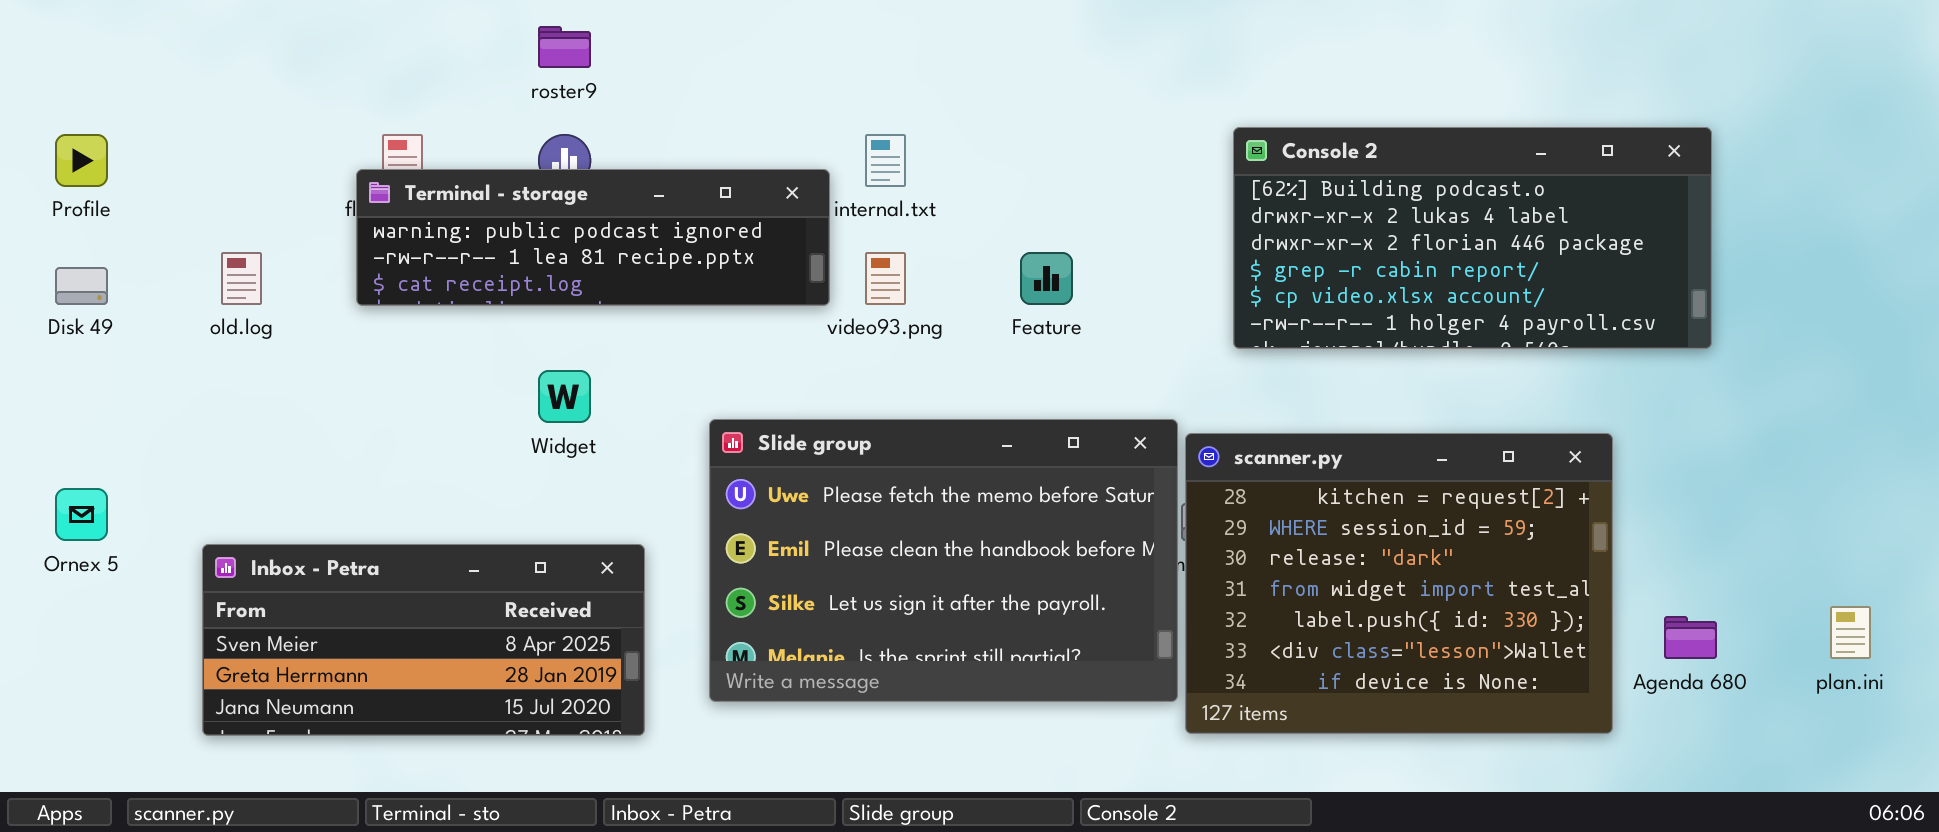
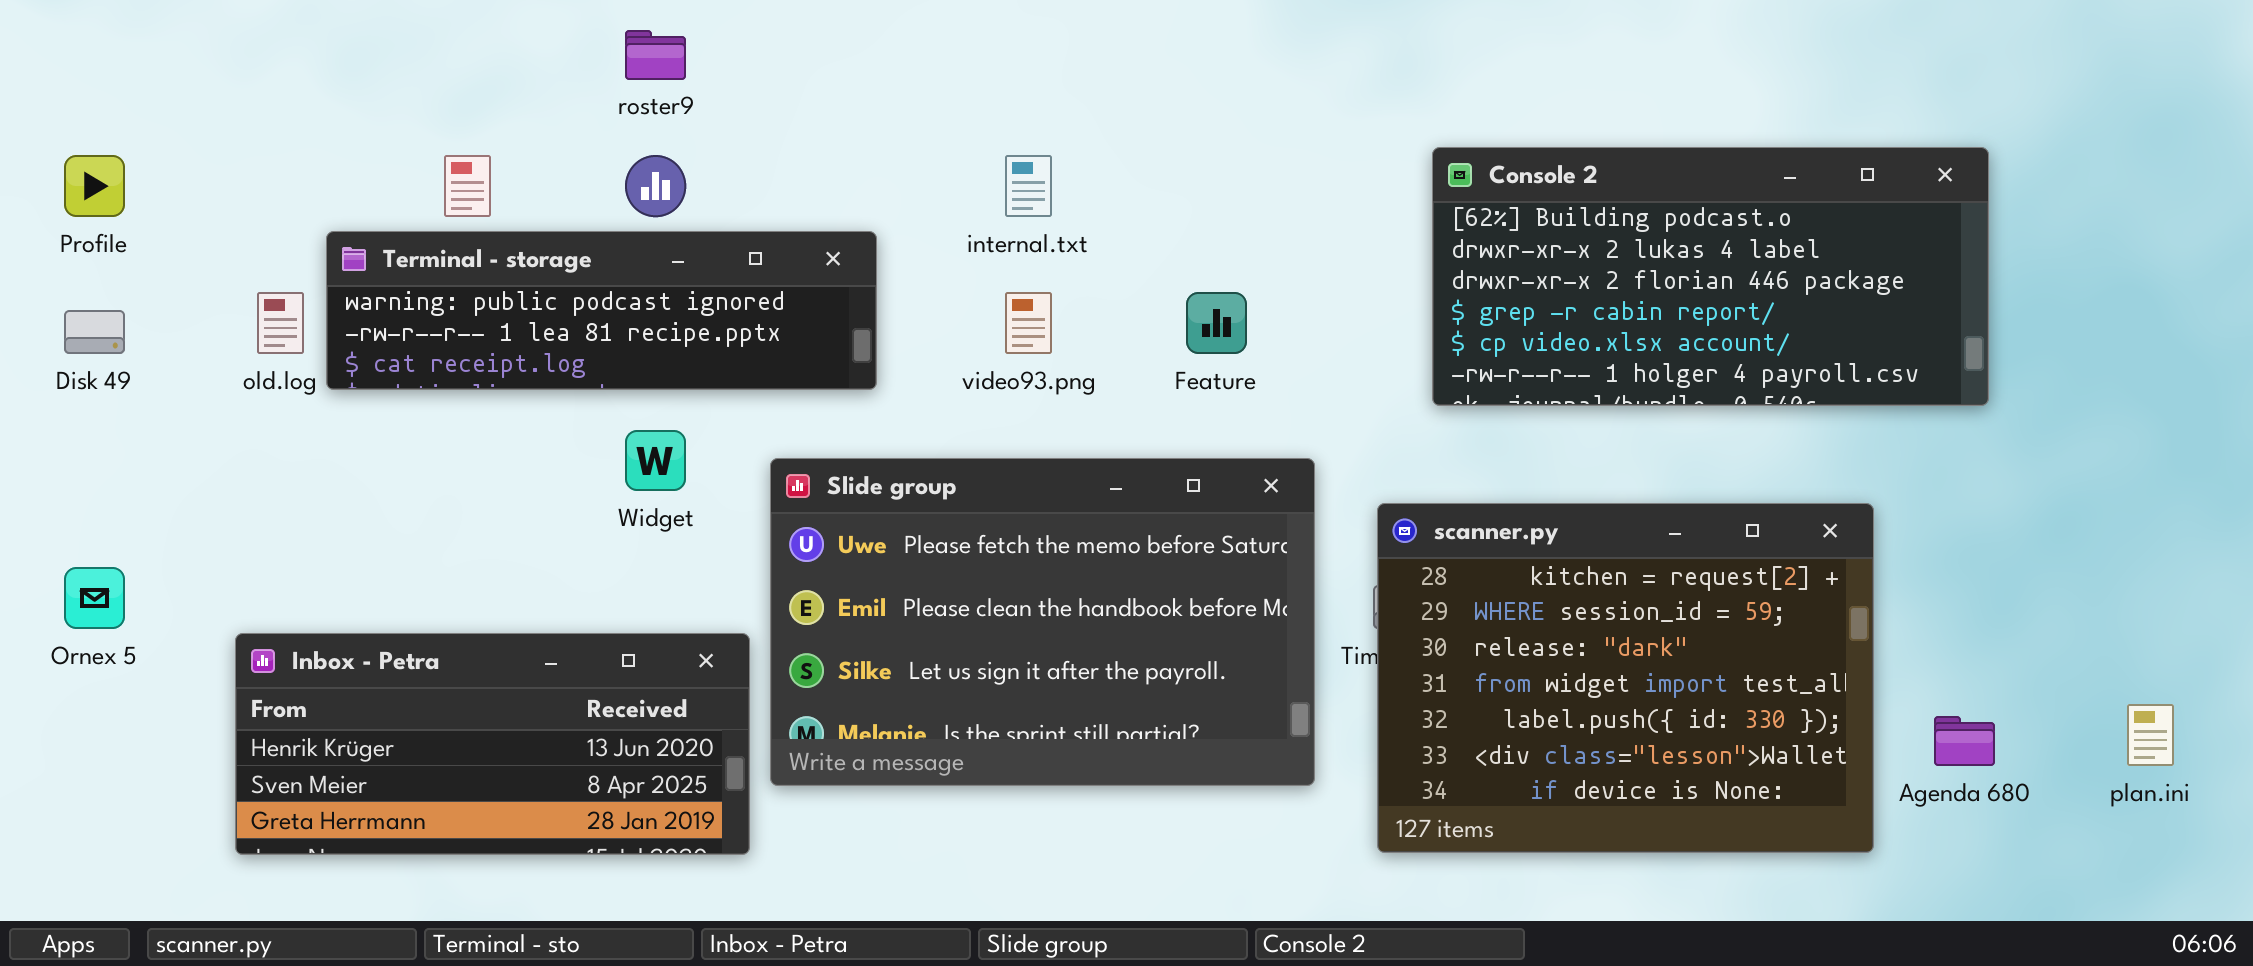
Terminal - storage: [356,169,830,306] -> [326,231,877,390], moved
Slide group: [709,419,1178,702] -> [770,458,1315,786], moved
Inbox - Petra: [202,544,645,736] -> [235,633,750,855], scrolled up 1 row

